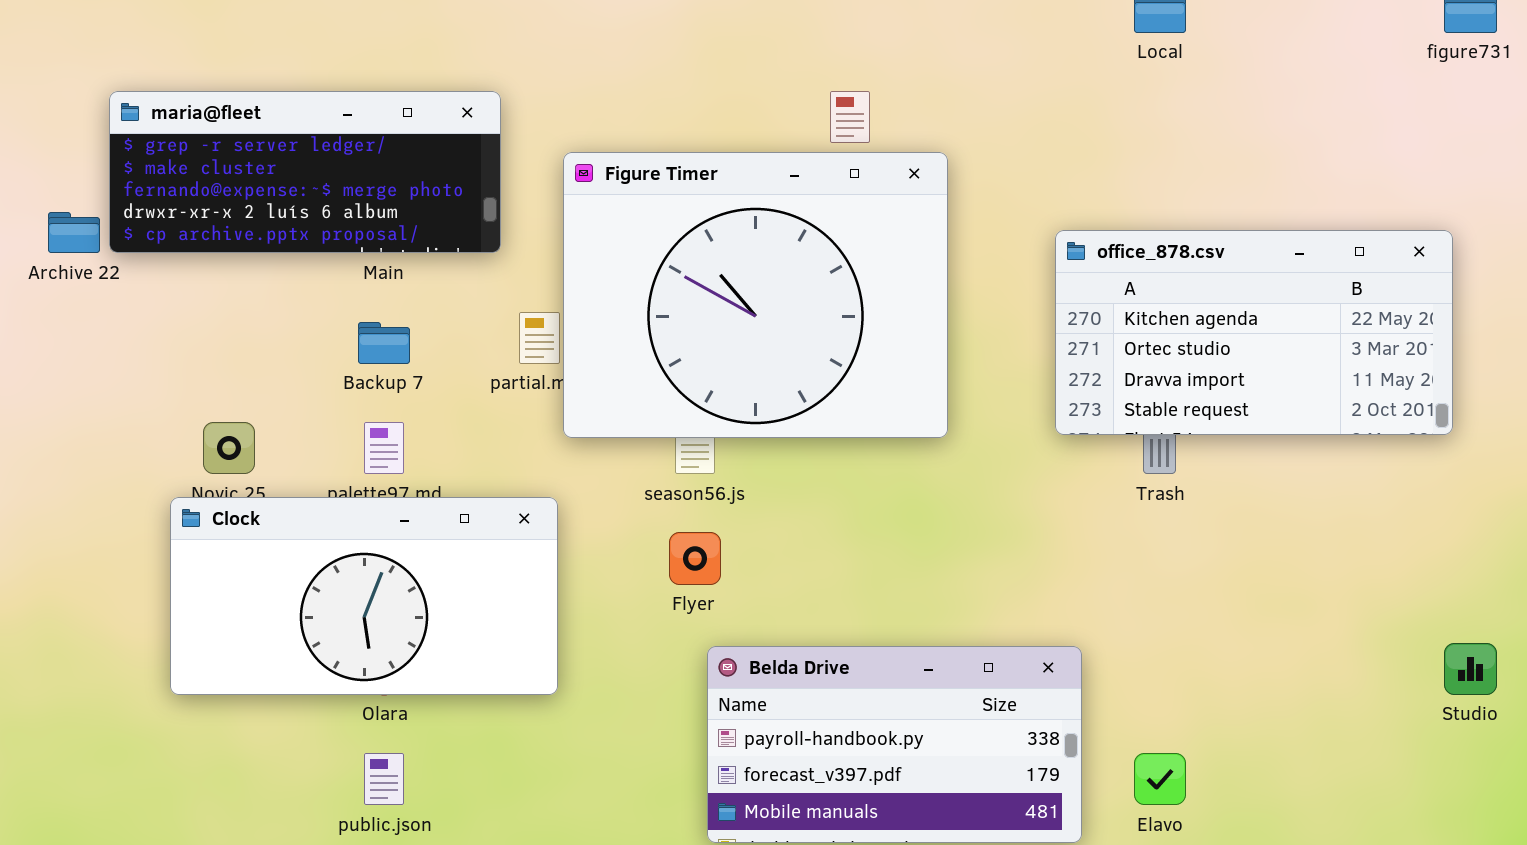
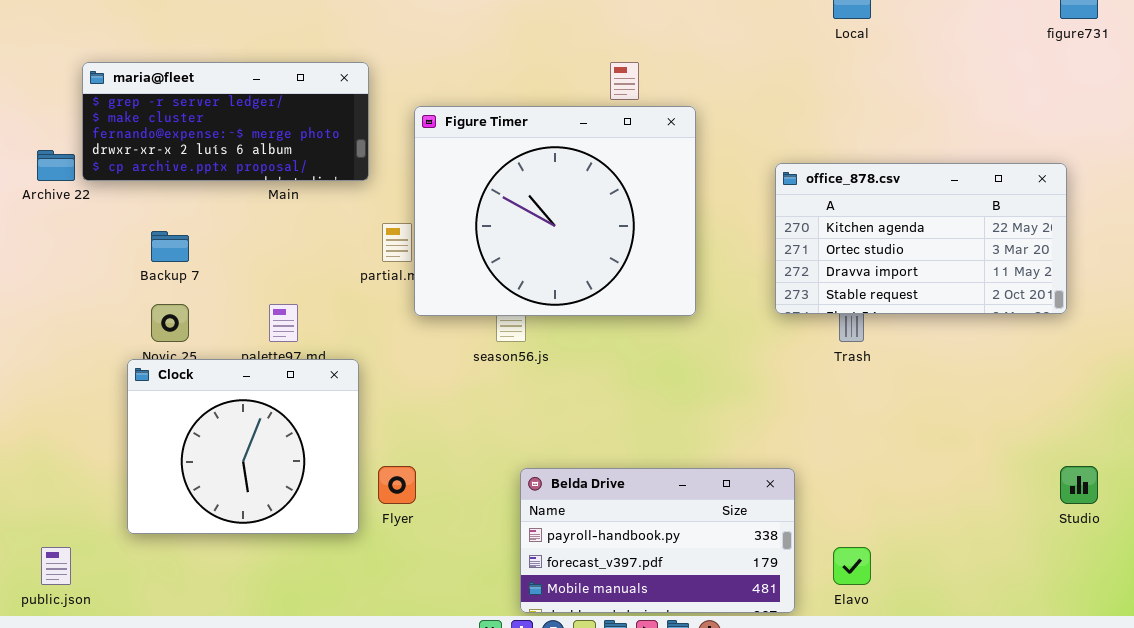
Backup 7: [358,322,410,364] -> [151,231,189,262], moved
Clock: [170,497,558,695] -> [127,359,359,534], resized
Flyer: [669,532,721,585] -> [378,466,416,504], moved
public.json: [364,753,404,805] -> [41,547,71,585], moved

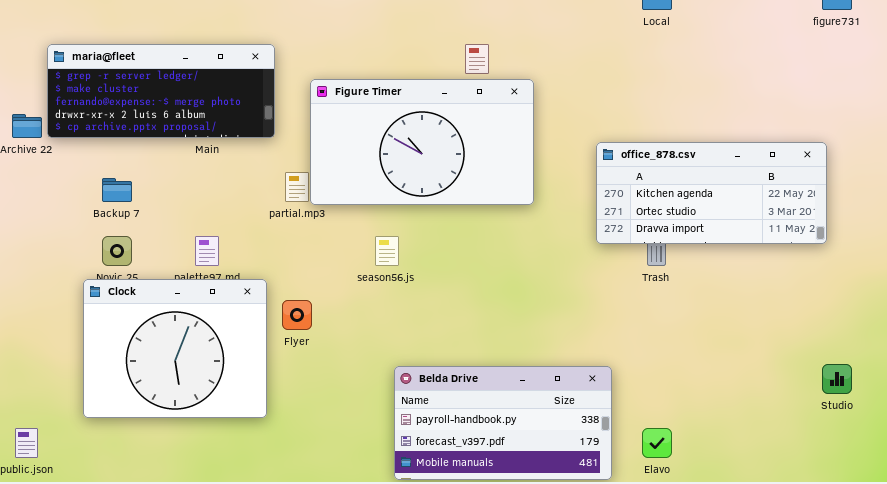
Figure Timer: [414,106,696,316] -> [310,79,534,205], resized
office_878.csv: [775,163,1067,314] -> [596,142,827,244], resized
Flyer: [378,466,416,504] -> [282,300,312,330], moved

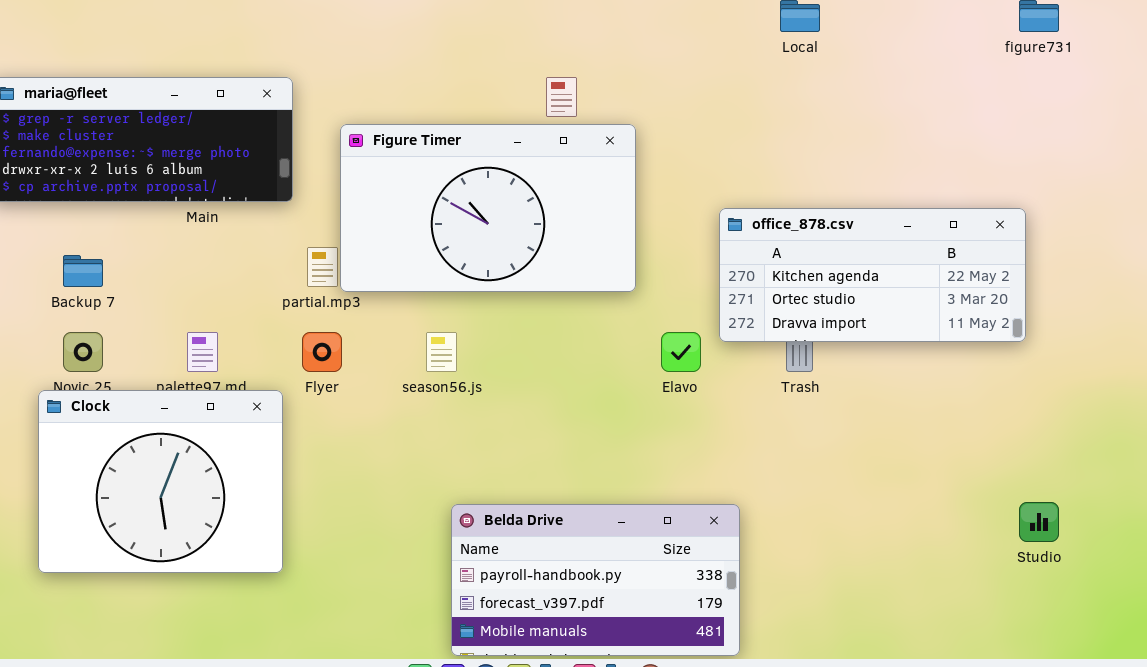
Flyer: [282,300,312,330] -> [302,332,342,372], moved
Elavo: [642,428,672,458] -> [661,332,701,372], moved

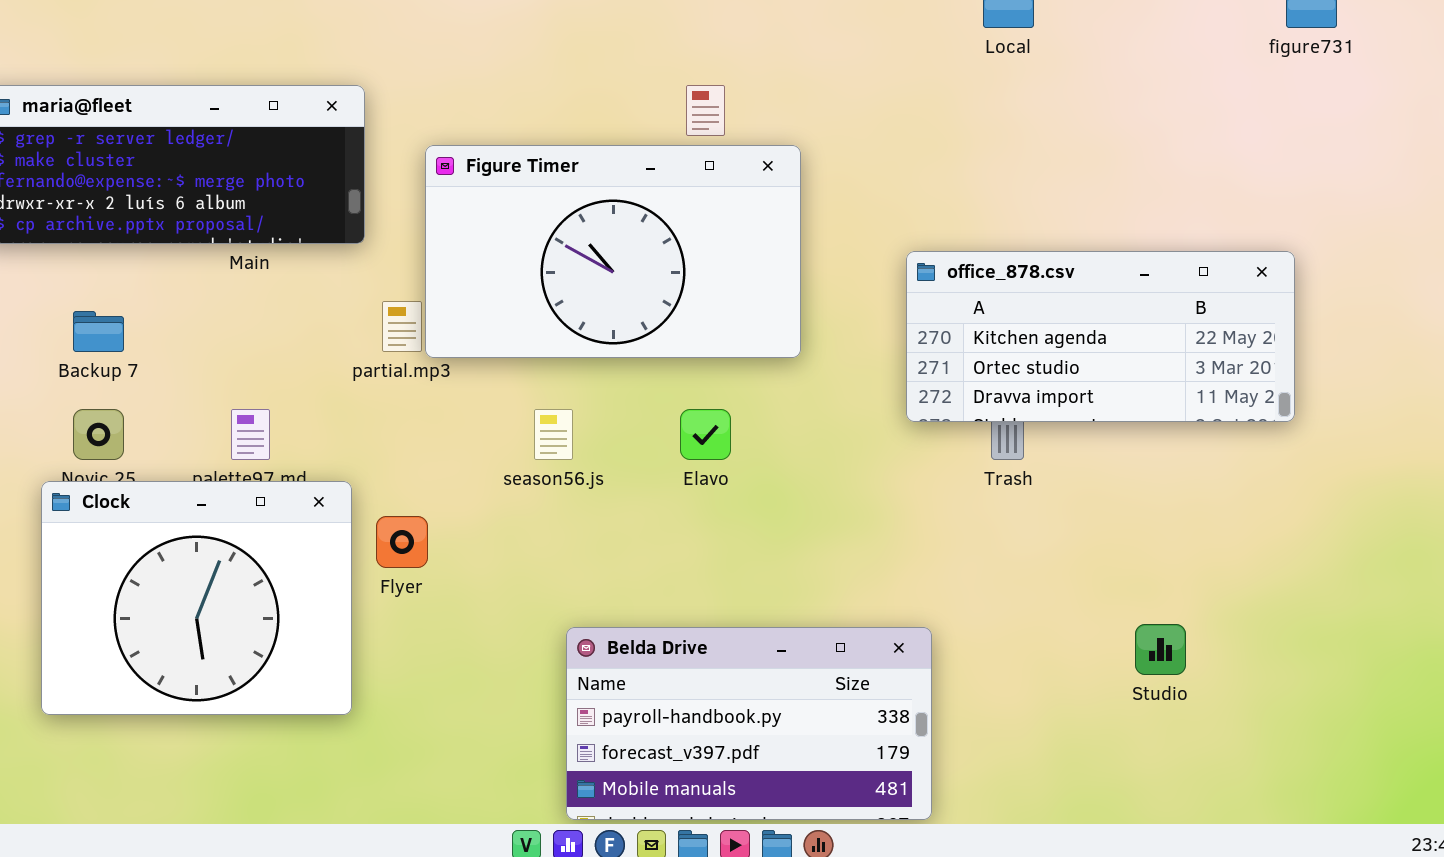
Flyer: [302,332,342,372] -> [376,516,428,568], moved
Elavo: [661,332,701,372] -> [680,409,731,460], moved
Studio: [1019,502,1059,542] -> [1135,624,1186,675], moved

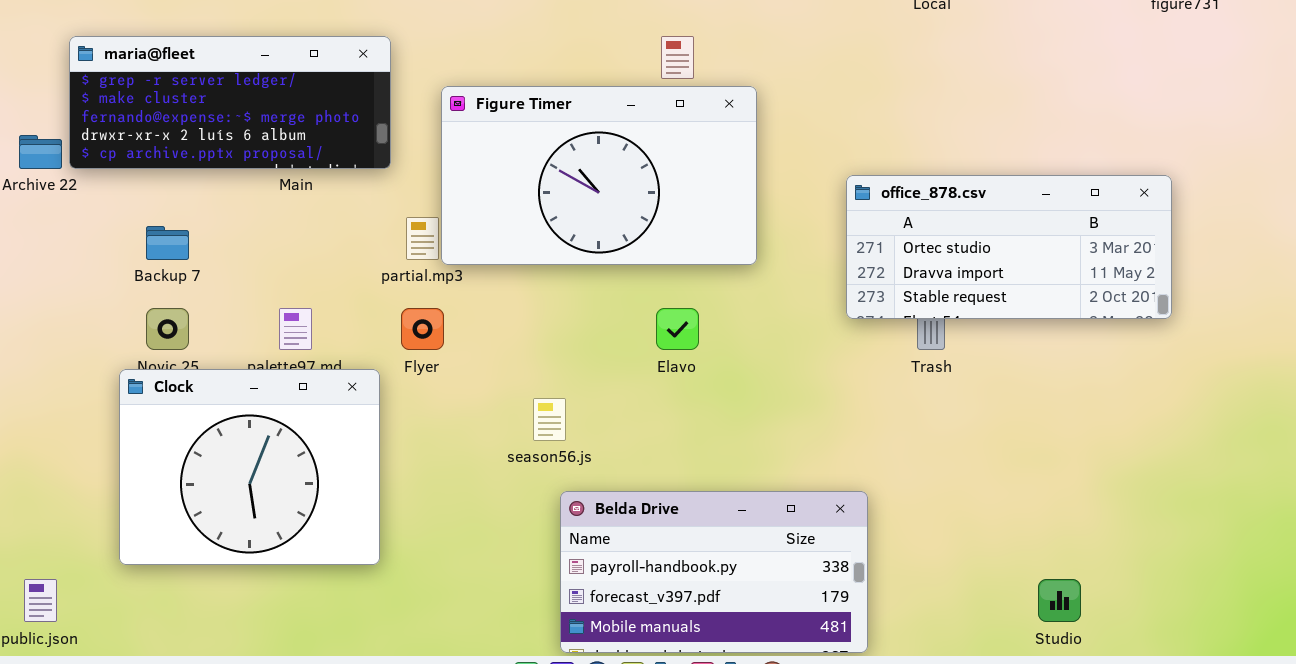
office_878.csv: [906,251,1295,422] -> [846,175,1172,319], scrolled down 1 row
season56.js: [534,409,573,460] -> [533,398,566,441], moved
Flyer: [376,516,428,568] -> [401,308,444,350], moved
Studio: [1135,624,1186,675] -> [1038,579,1081,622], moved

